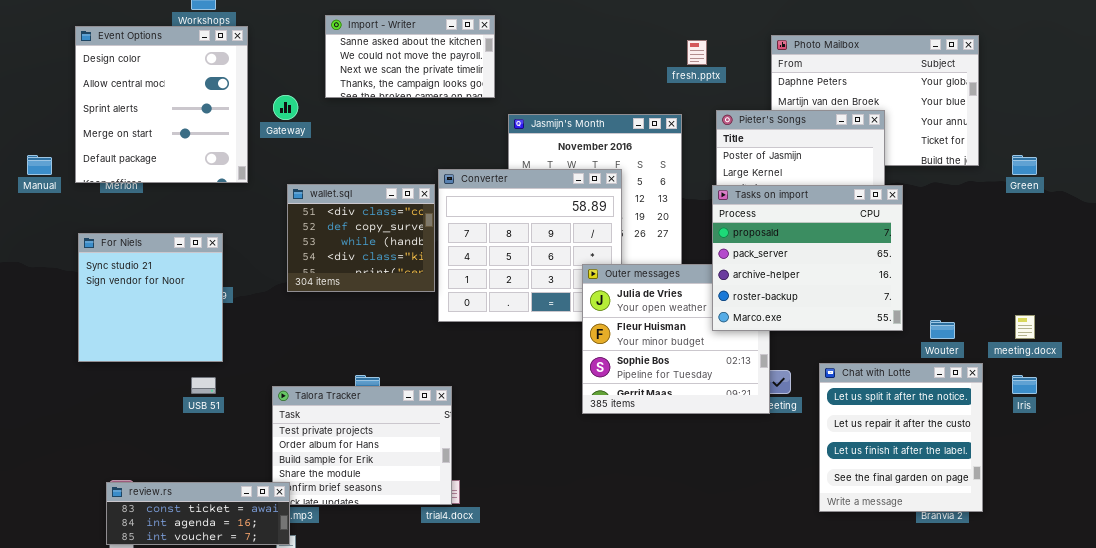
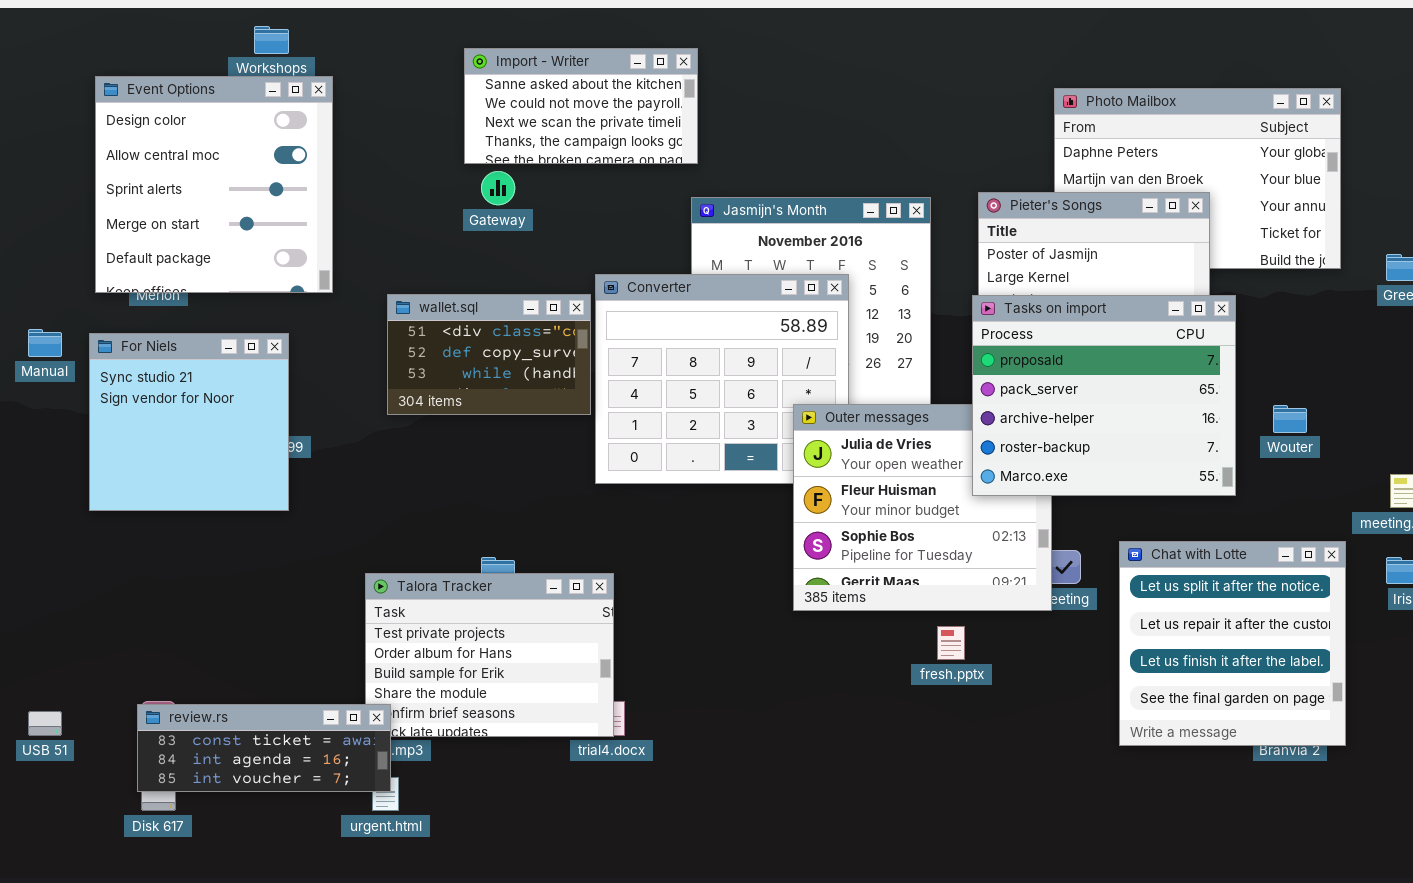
Import - Writer: [325,15,495,98] -> [464,48,698,164], moved
fresh.pptx: [687,40,707,65] -> [937,626,965,660], moved
Gateway: [273,95,298,120] -> [481,171,515,205], moved
Manual: [27,155,52,175] -> [28,329,62,357], moved
wallet.sql: [287,184,435,292] -> [387,294,591,415], resized
For Niels: [78,233,223,362] -> [89,333,289,511], moved
Wouter: [930,320,955,339] -> [1273,405,1307,433], moved
USB 51: [191,377,216,394] -> [28,711,62,736], moved

